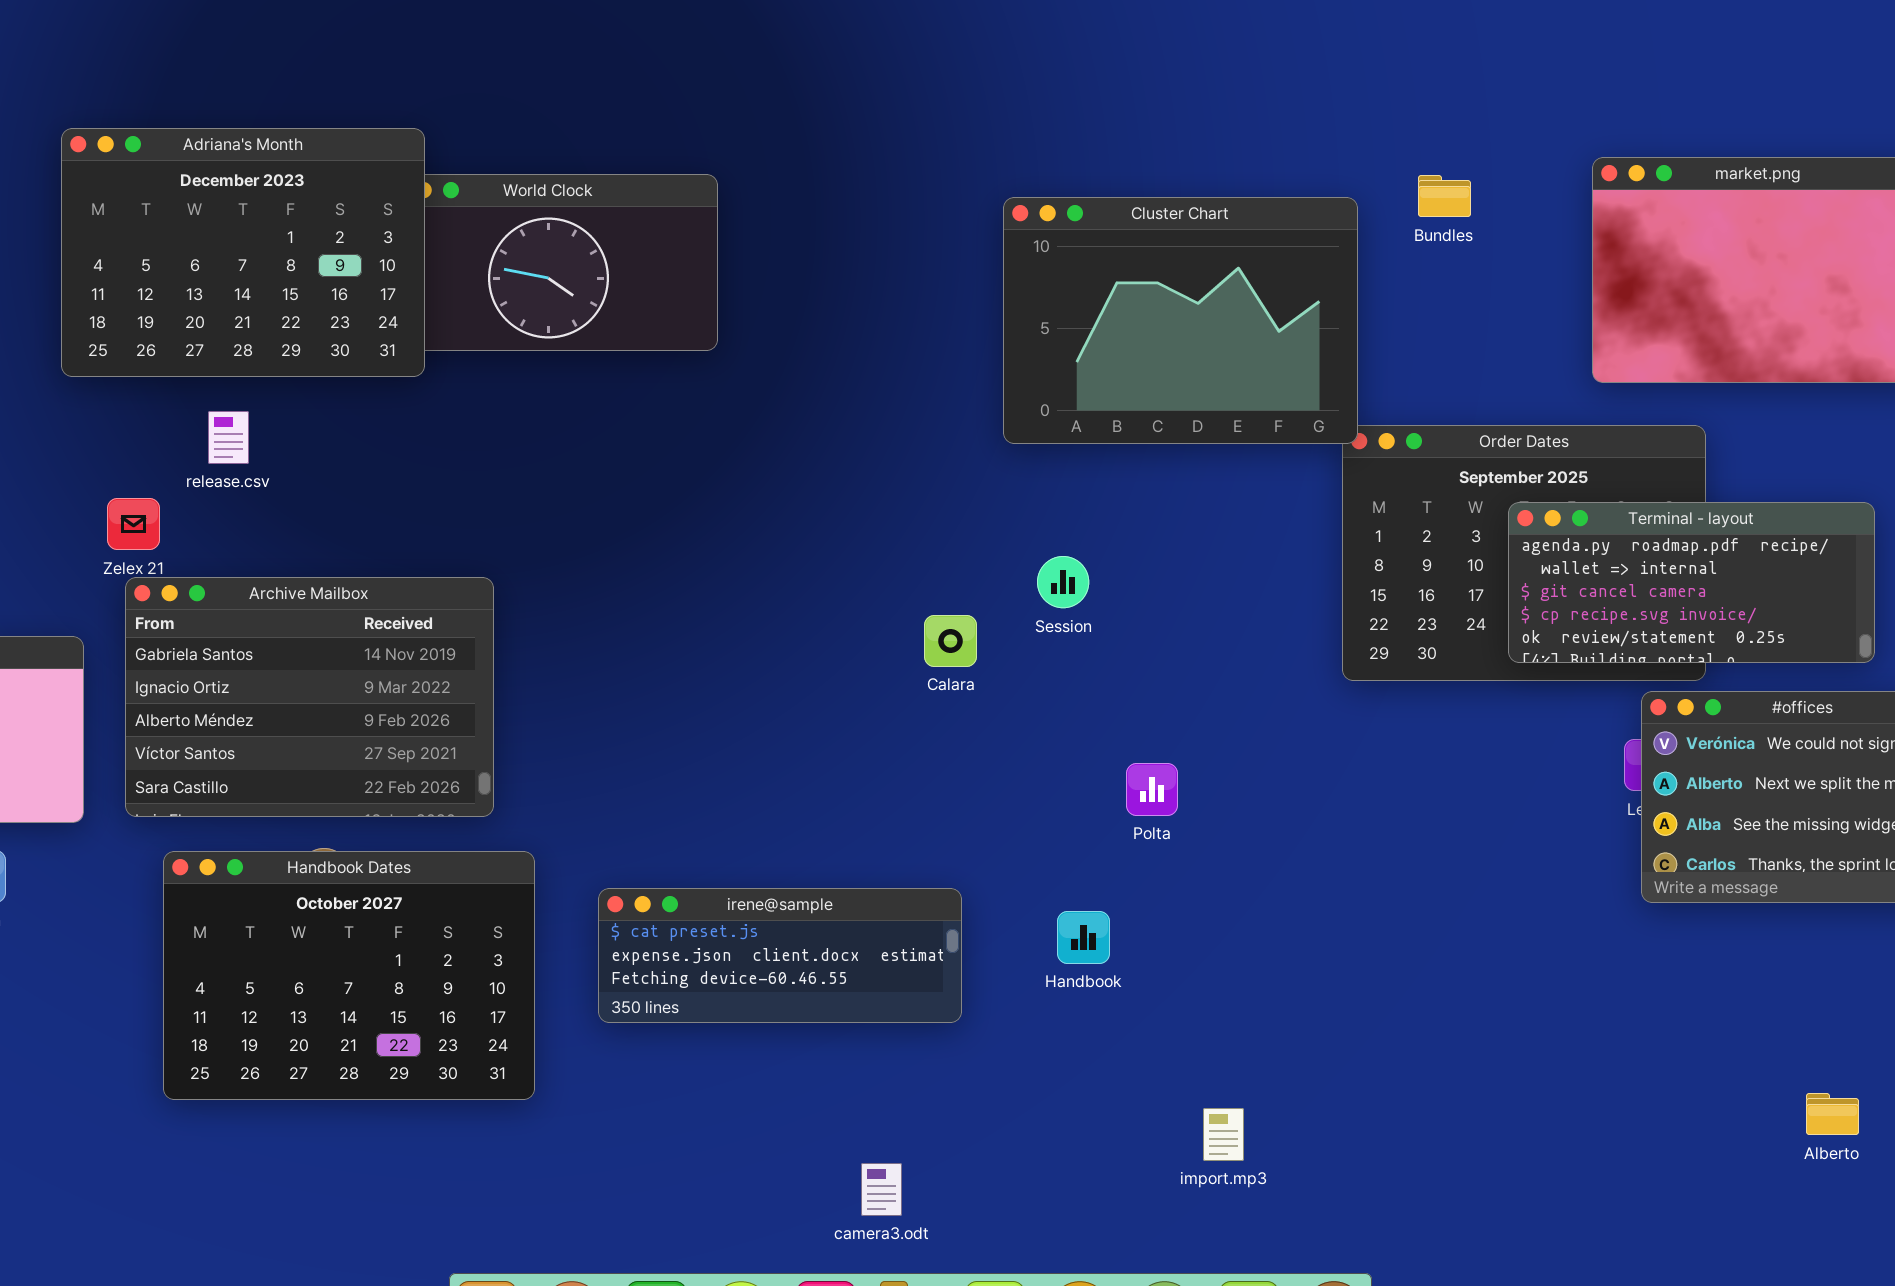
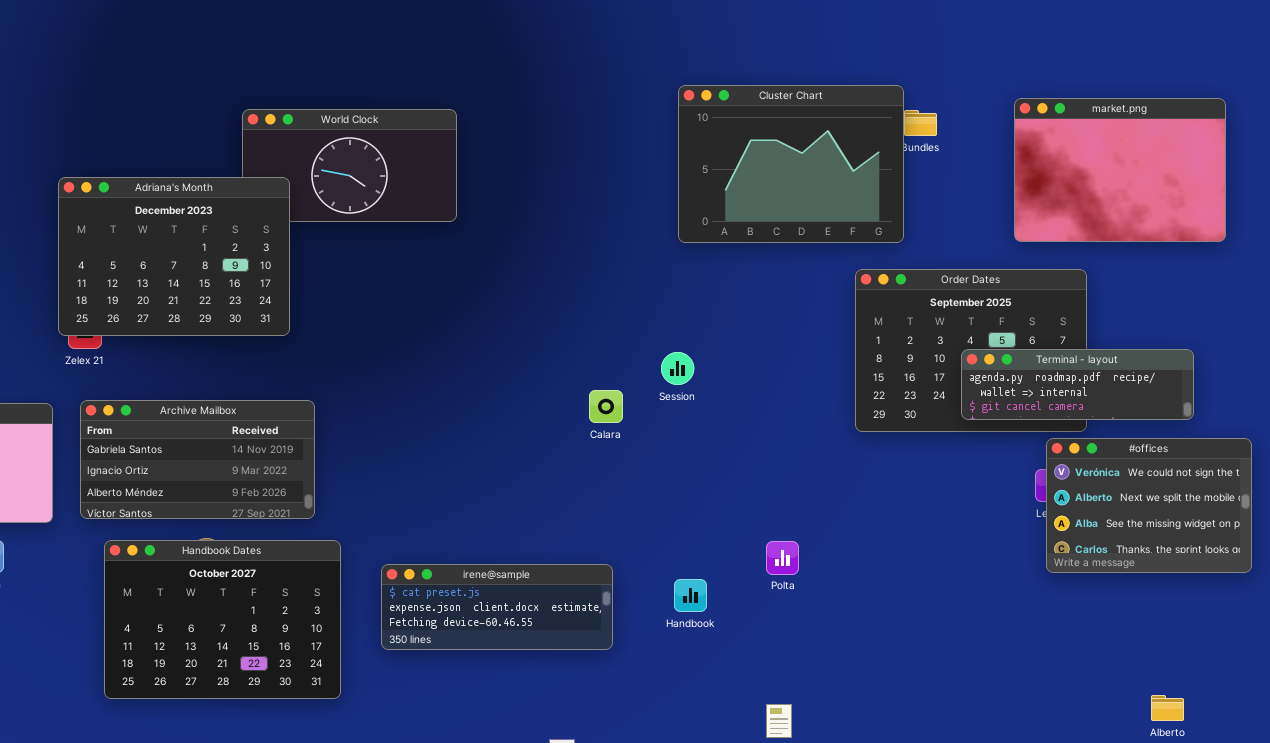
Adriana's Month: [61,128,425,377] -> [58,177,290,336], moved
Cluster Chart: [1003,197,1358,444] -> [678,85,904,243], moved
Terminal - layout: [1508,502,1875,663] -> [961,349,1194,420], resized
Archive Mailbox: [125,577,494,817] -> [80,400,315,519], resized
Polta: [1126,763,1178,816] -> [766,541,799,575], moved

